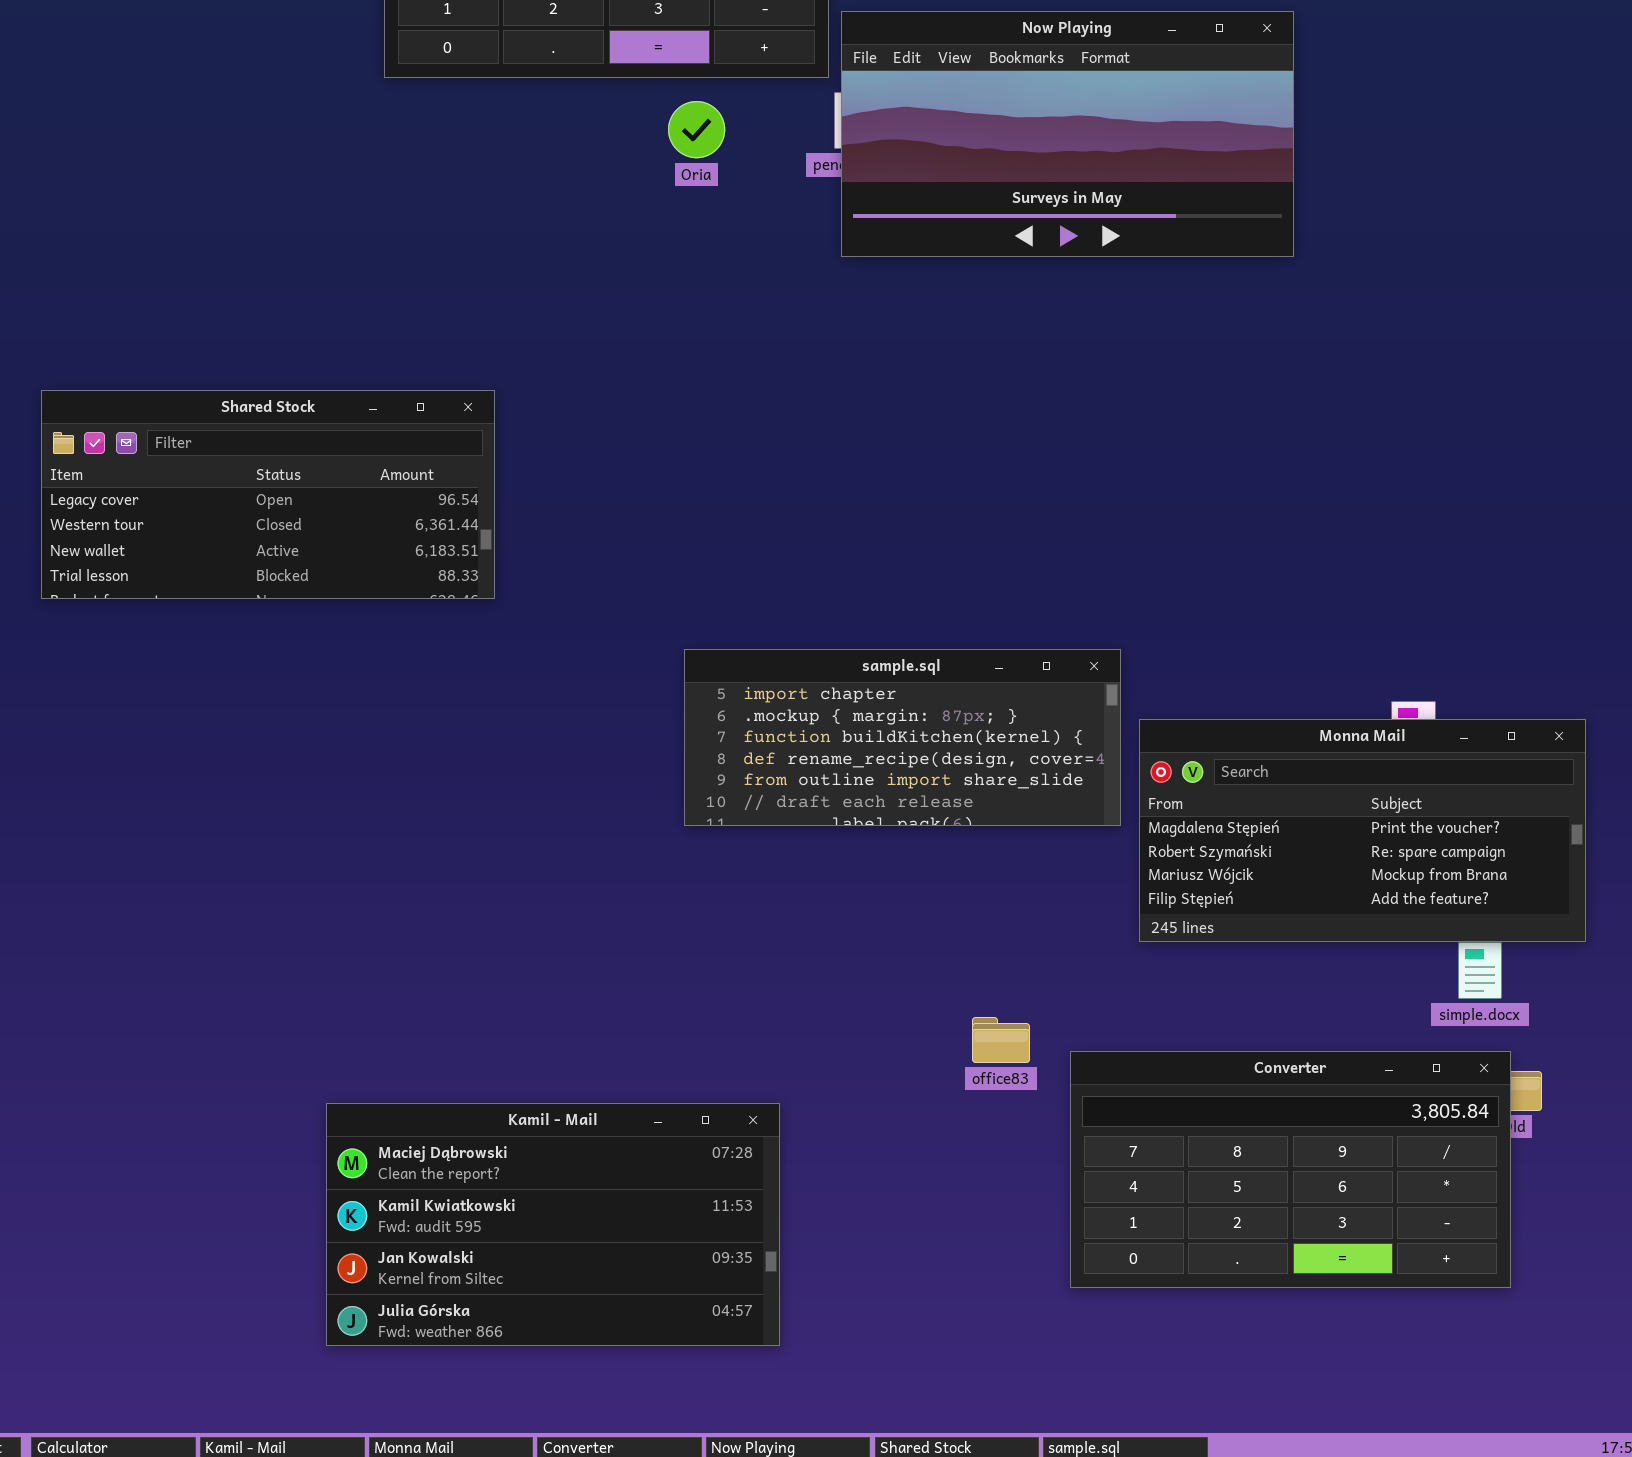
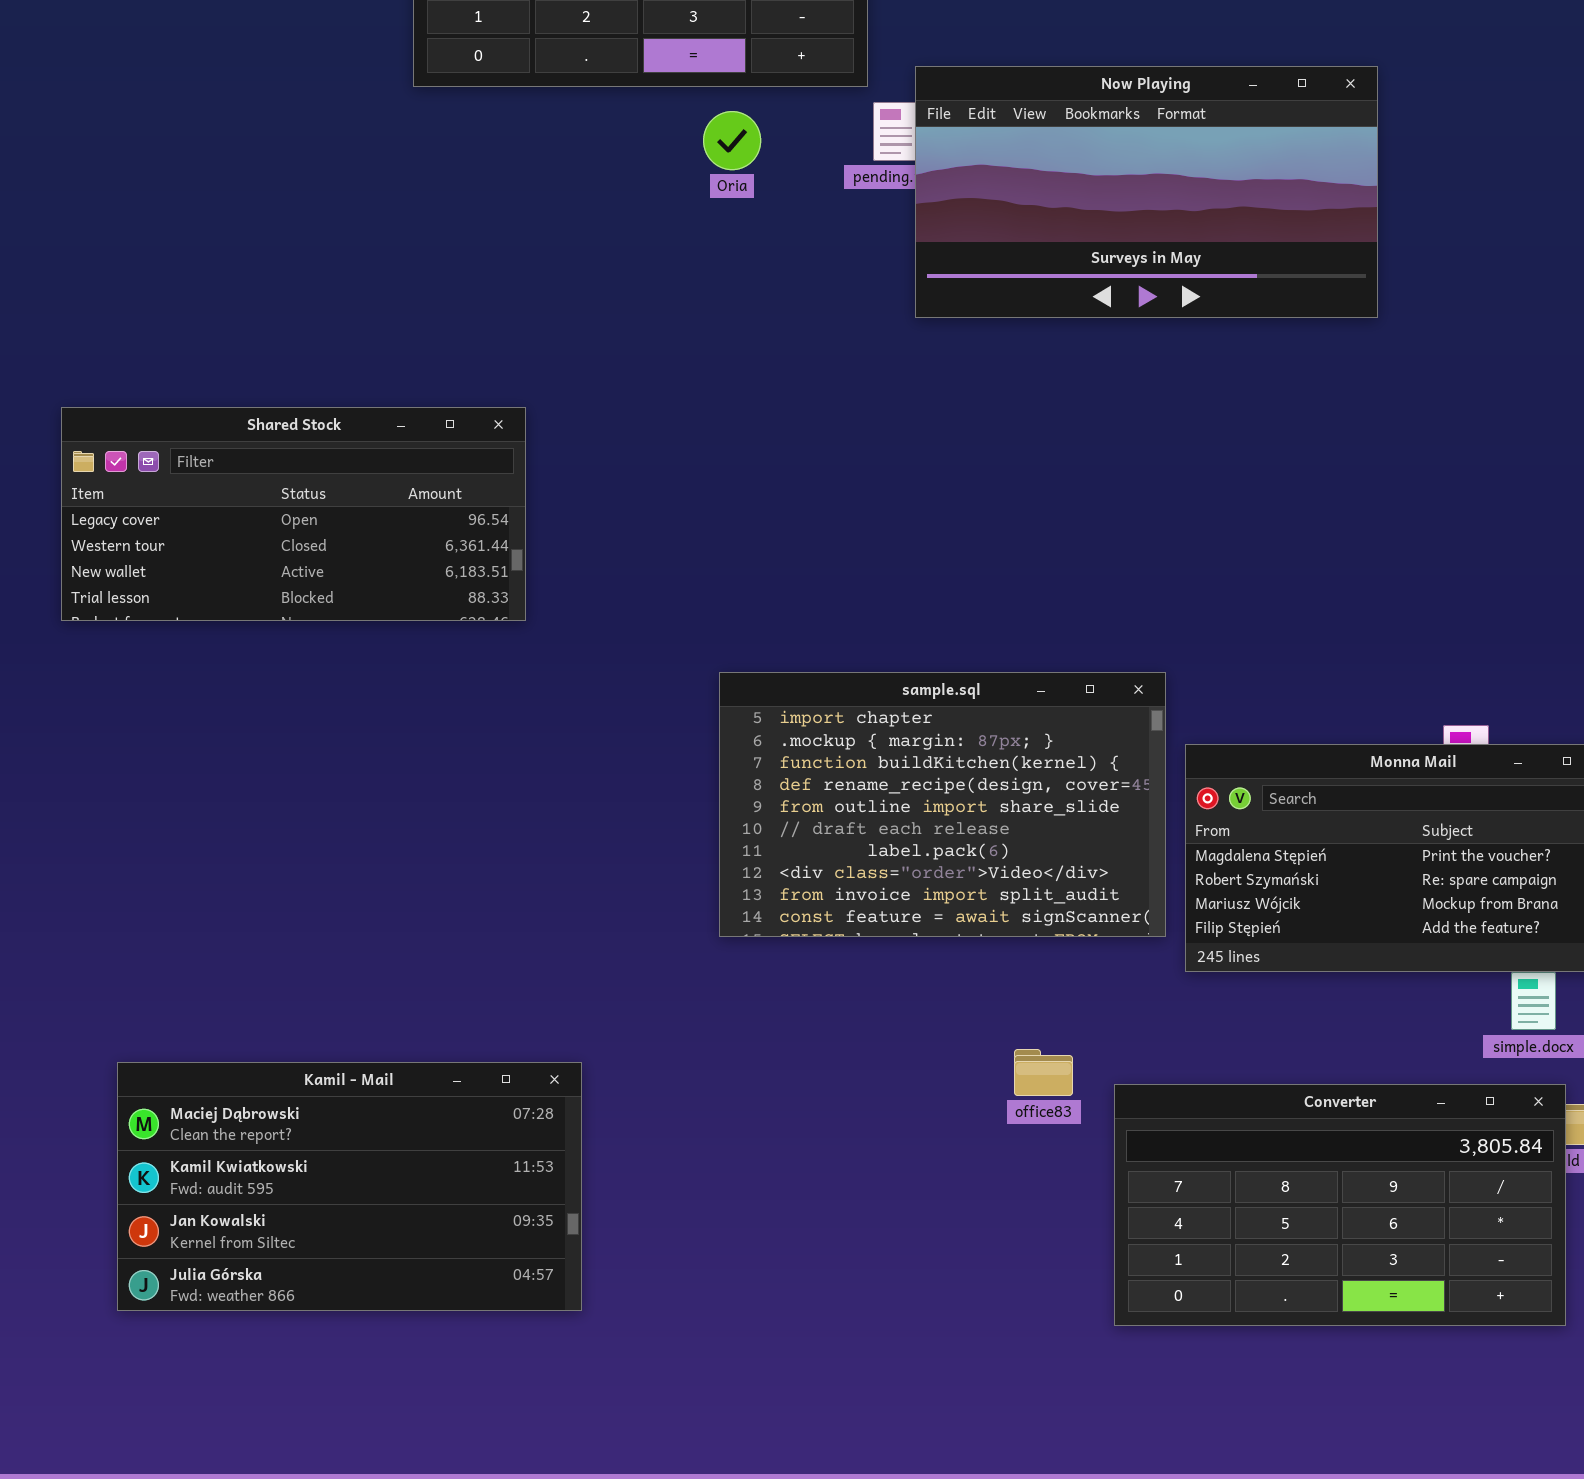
Now Playing: [841,11,1294,257] -> [915,66,1378,318], moved
sample.sql: [684,649,1121,826] -> [719,672,1166,937], resized
Kamil - Mail: [326,1103,780,1346] -> [117,1062,582,1311], moved

